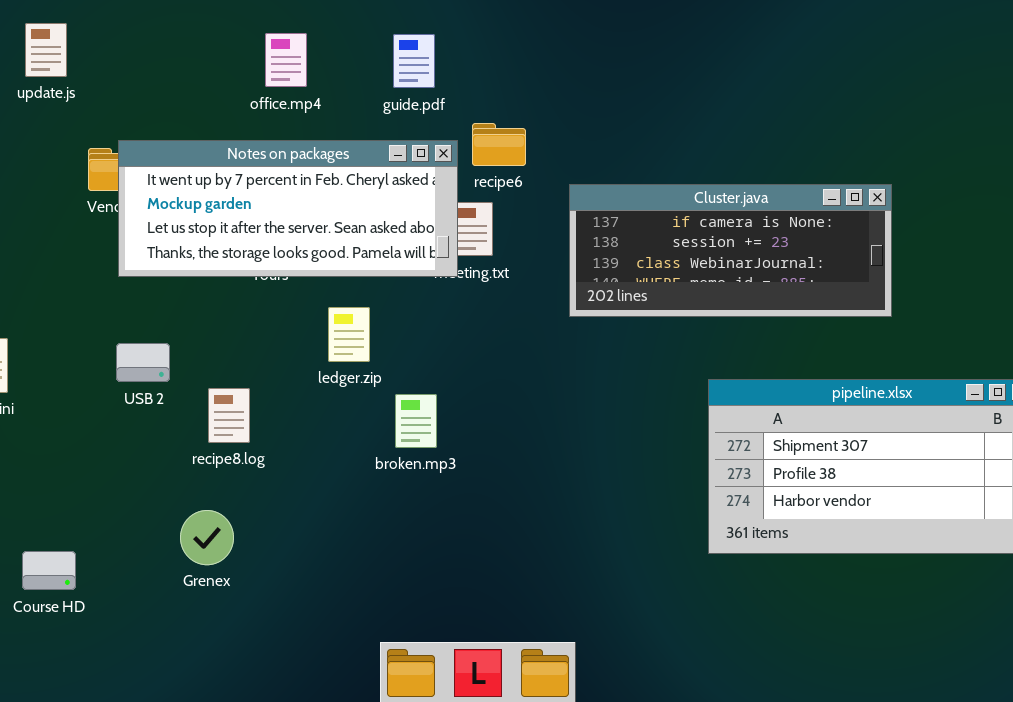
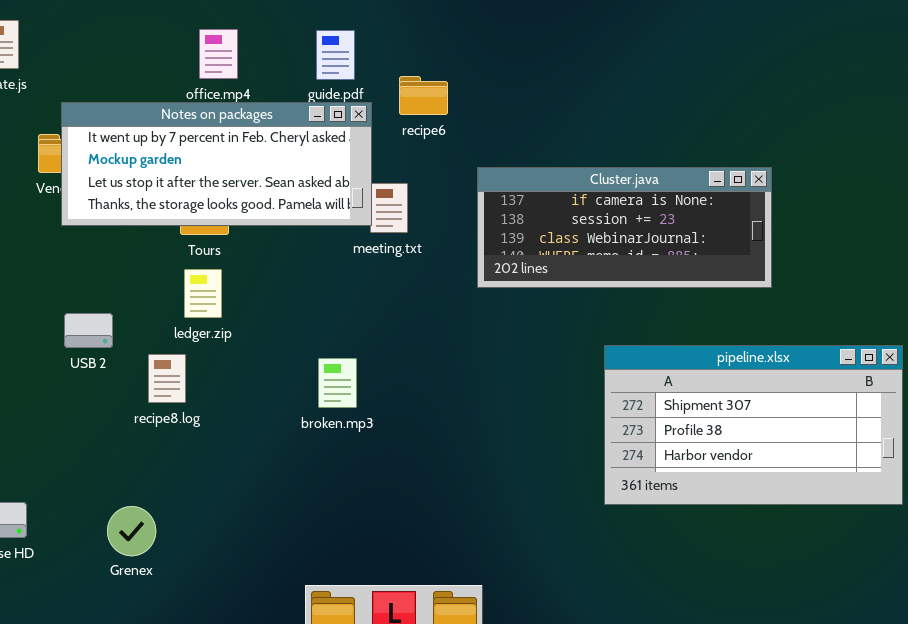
recipe6: [472,123,526,166] -> [399,76,448,115], moved
Notes on packages: [118,140,458,277] -> [61,102,372,226], moved
ledger.zip: [328,307,370,362] -> [184,269,222,318], moved
Grenex: [180,510,234,565] -> [107,506,156,556], moved

